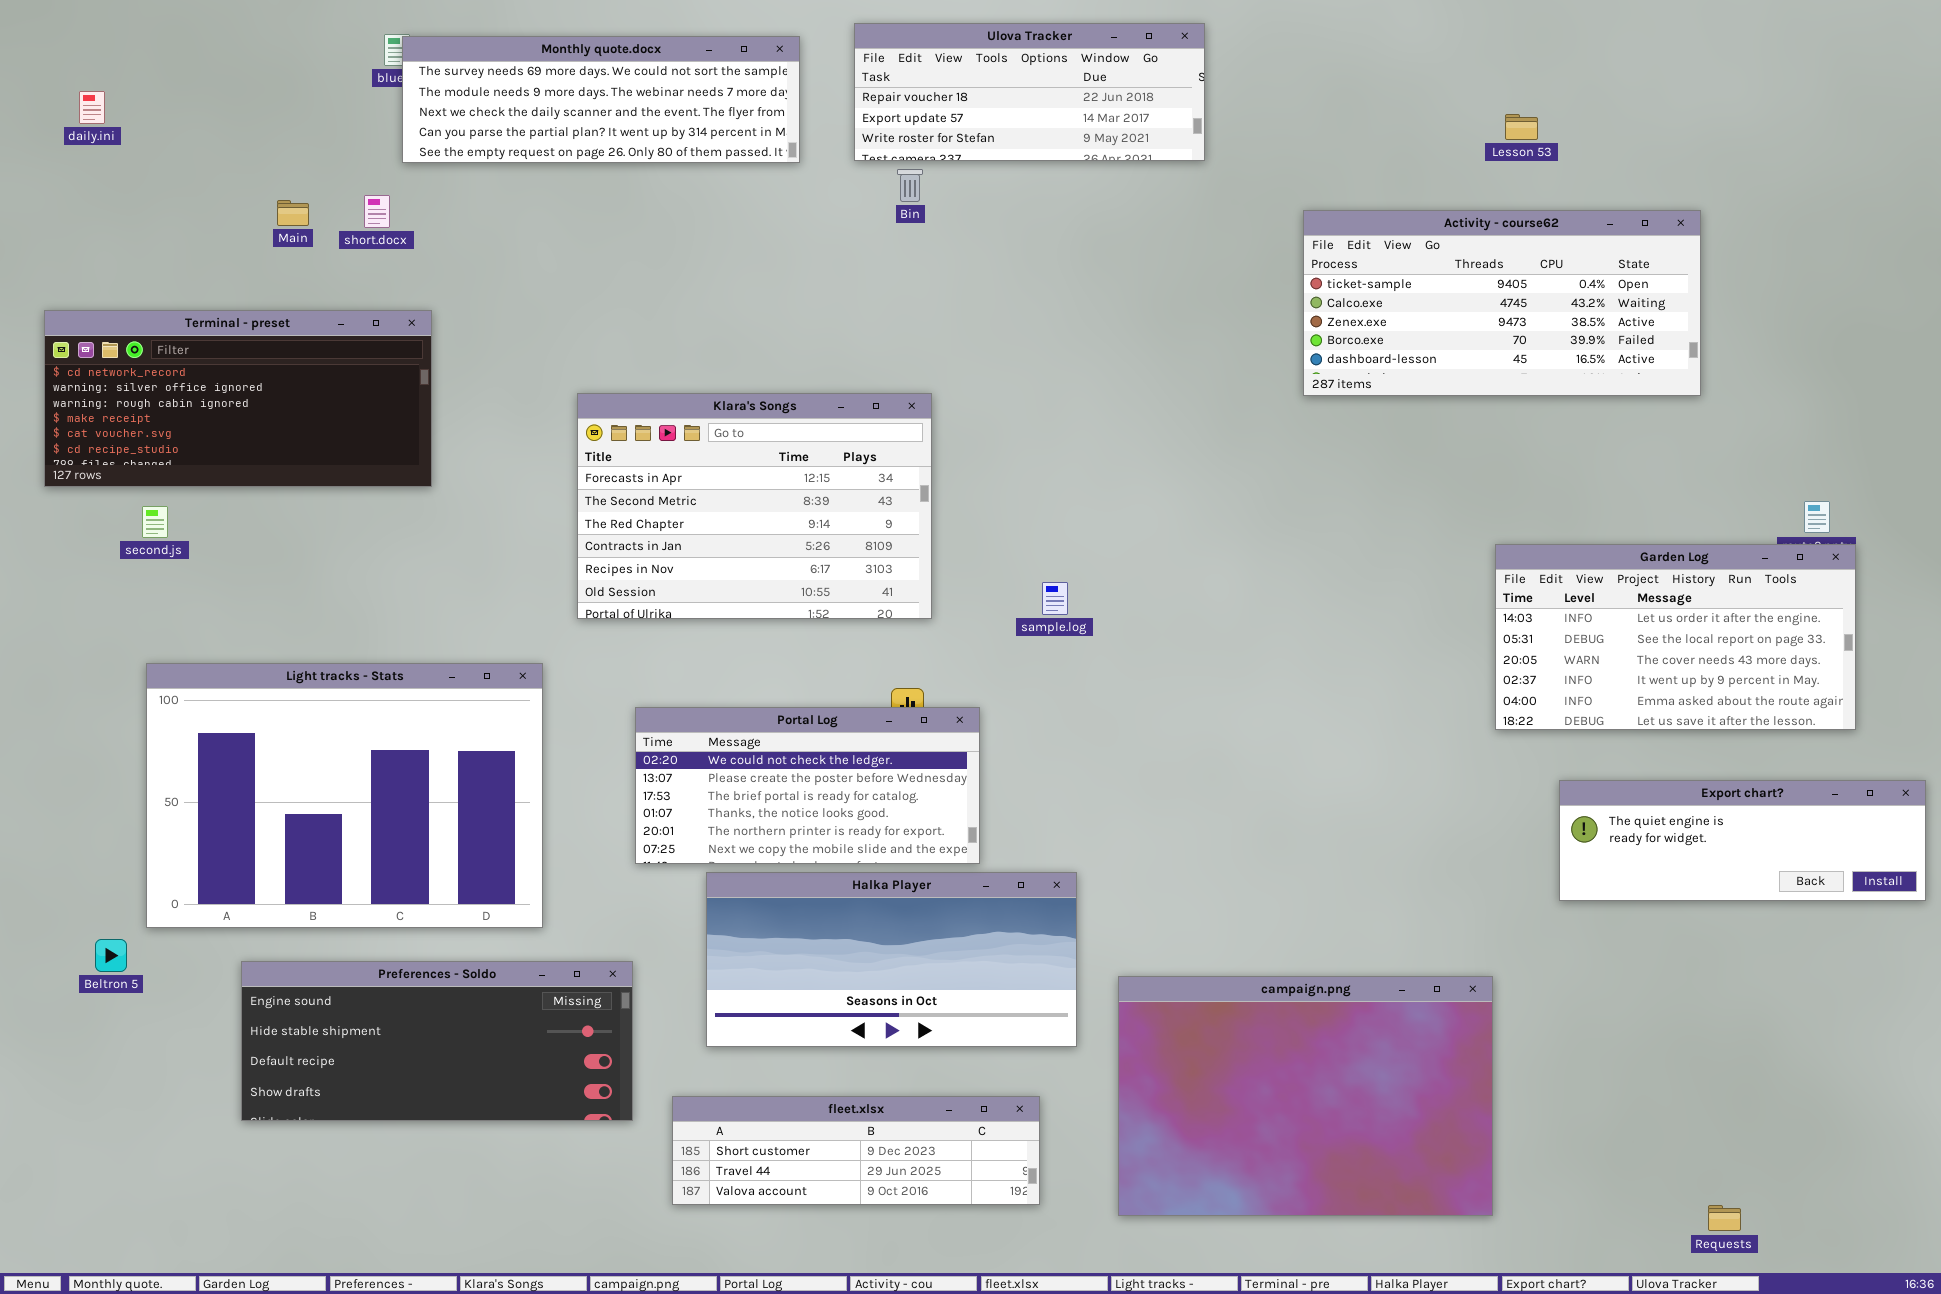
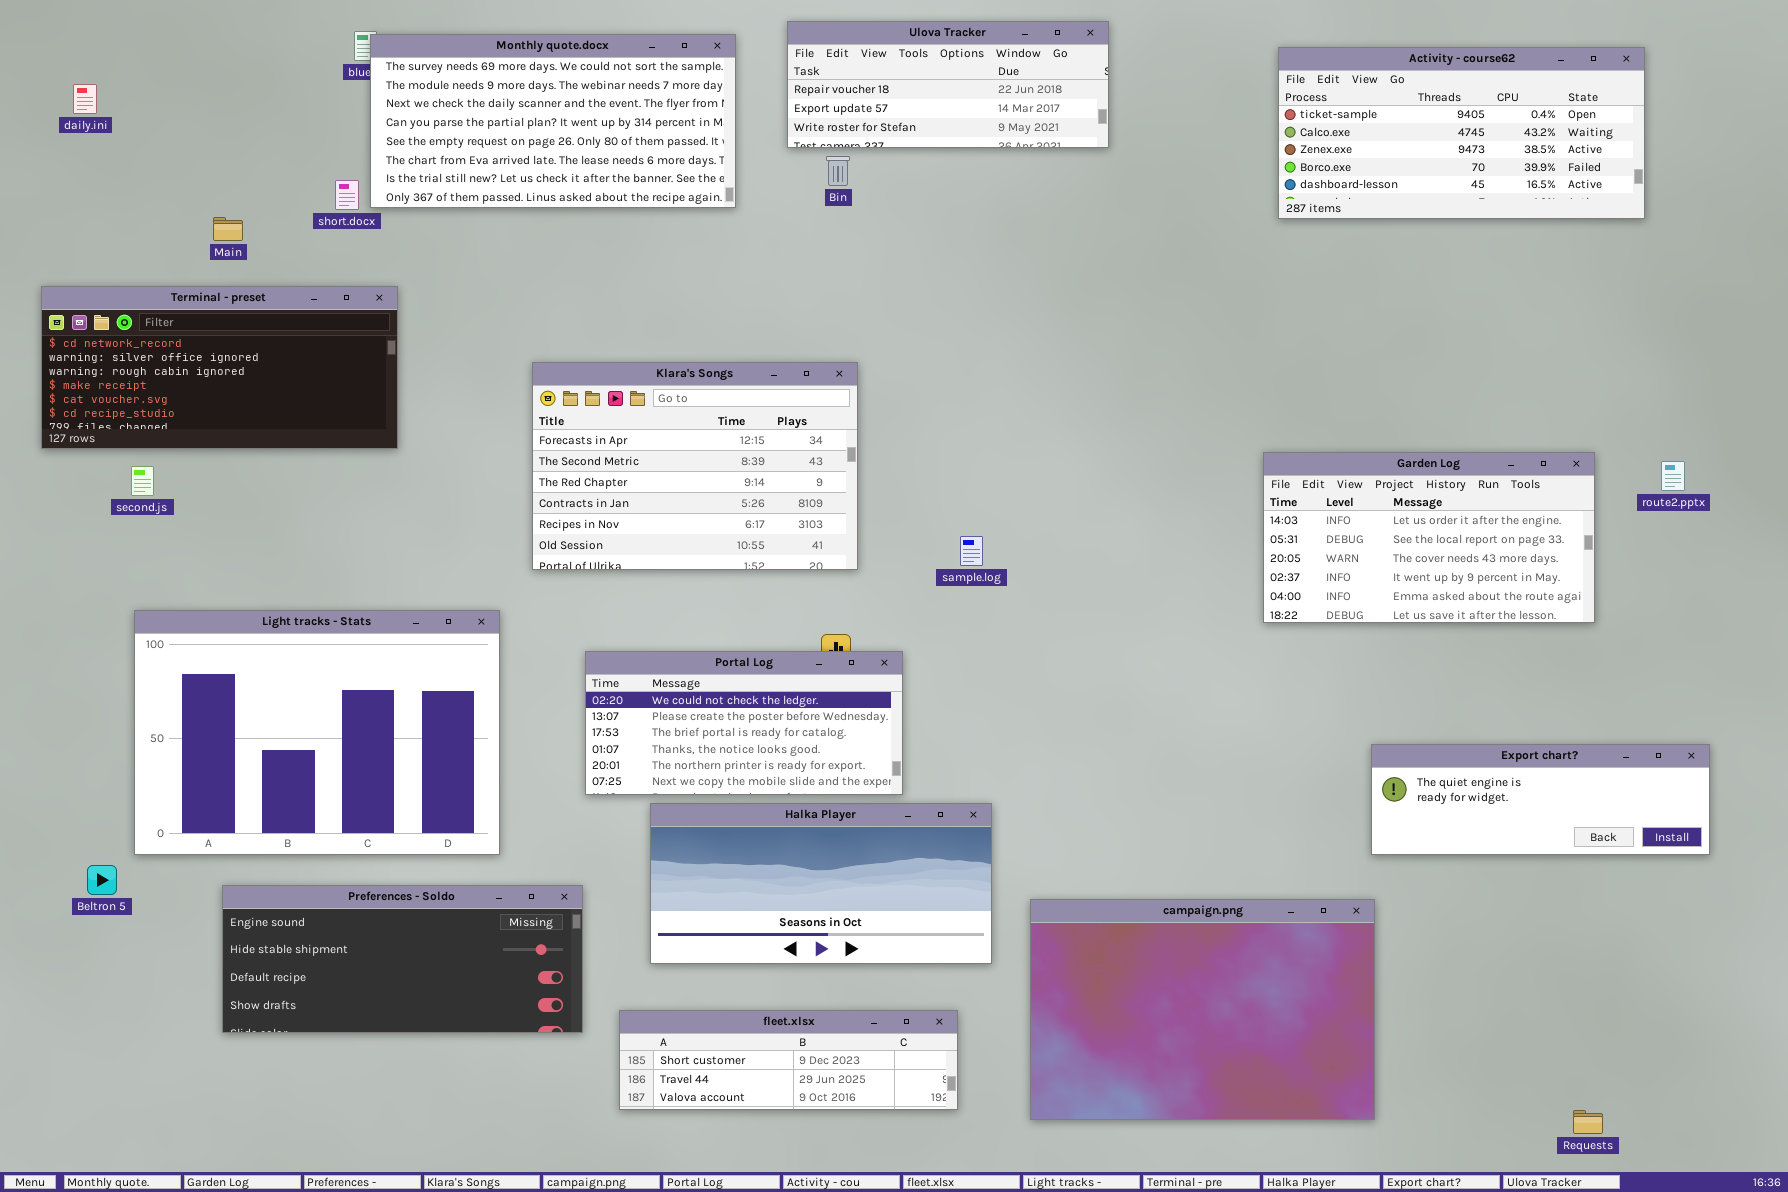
Monthly quote.docx: [402,36,800,163] -> [370,34,736,208], resized
Main: [277,200,309,226] -> [213,217,243,241], moved
Activity - course62: [1303,210,1701,396] -> [1278,47,1645,219], moved
Garden Log: [1495,544,1856,730] -> [1263,452,1595,623], moved
Export chart?: [1559,780,1926,901] -> [1371,744,1710,855], moved

